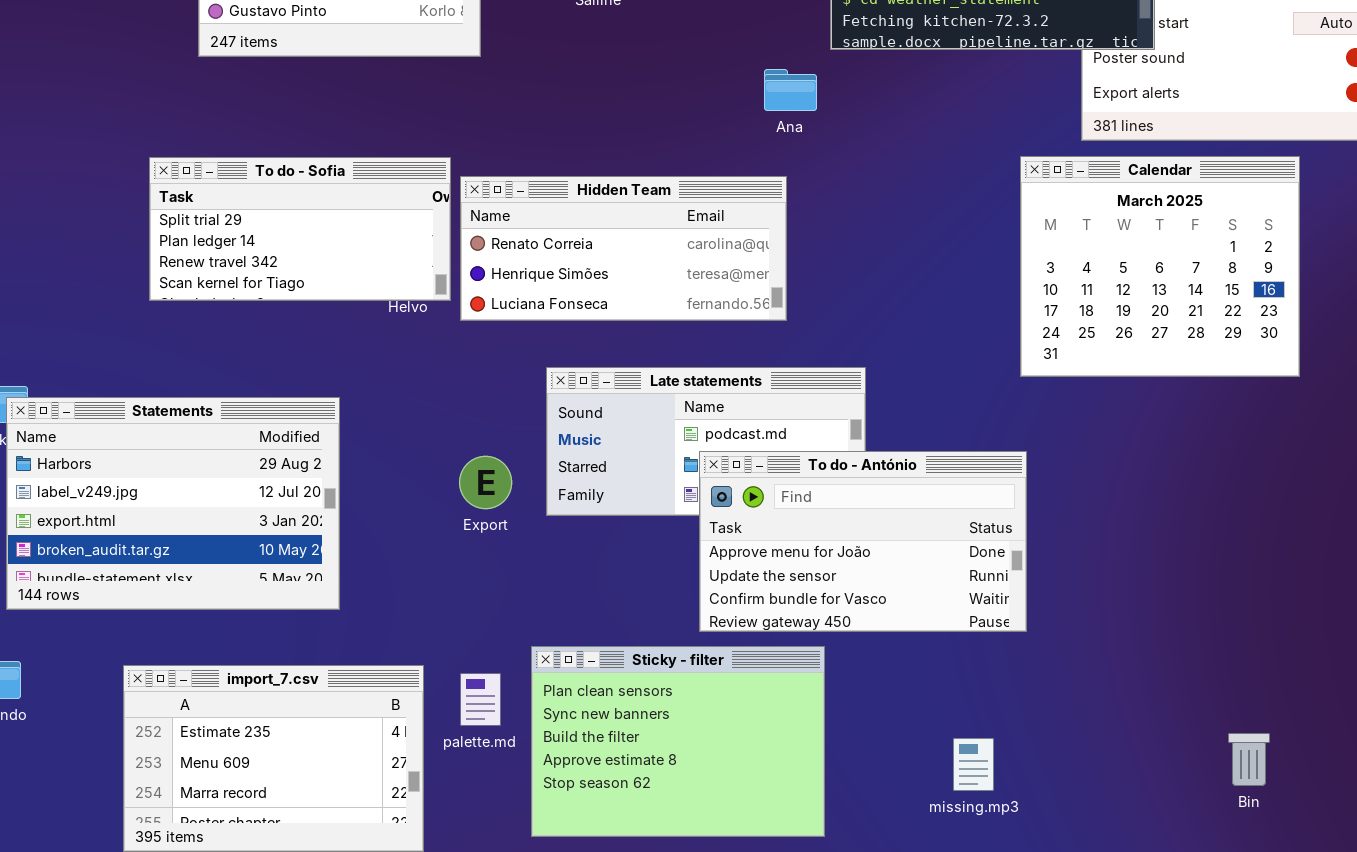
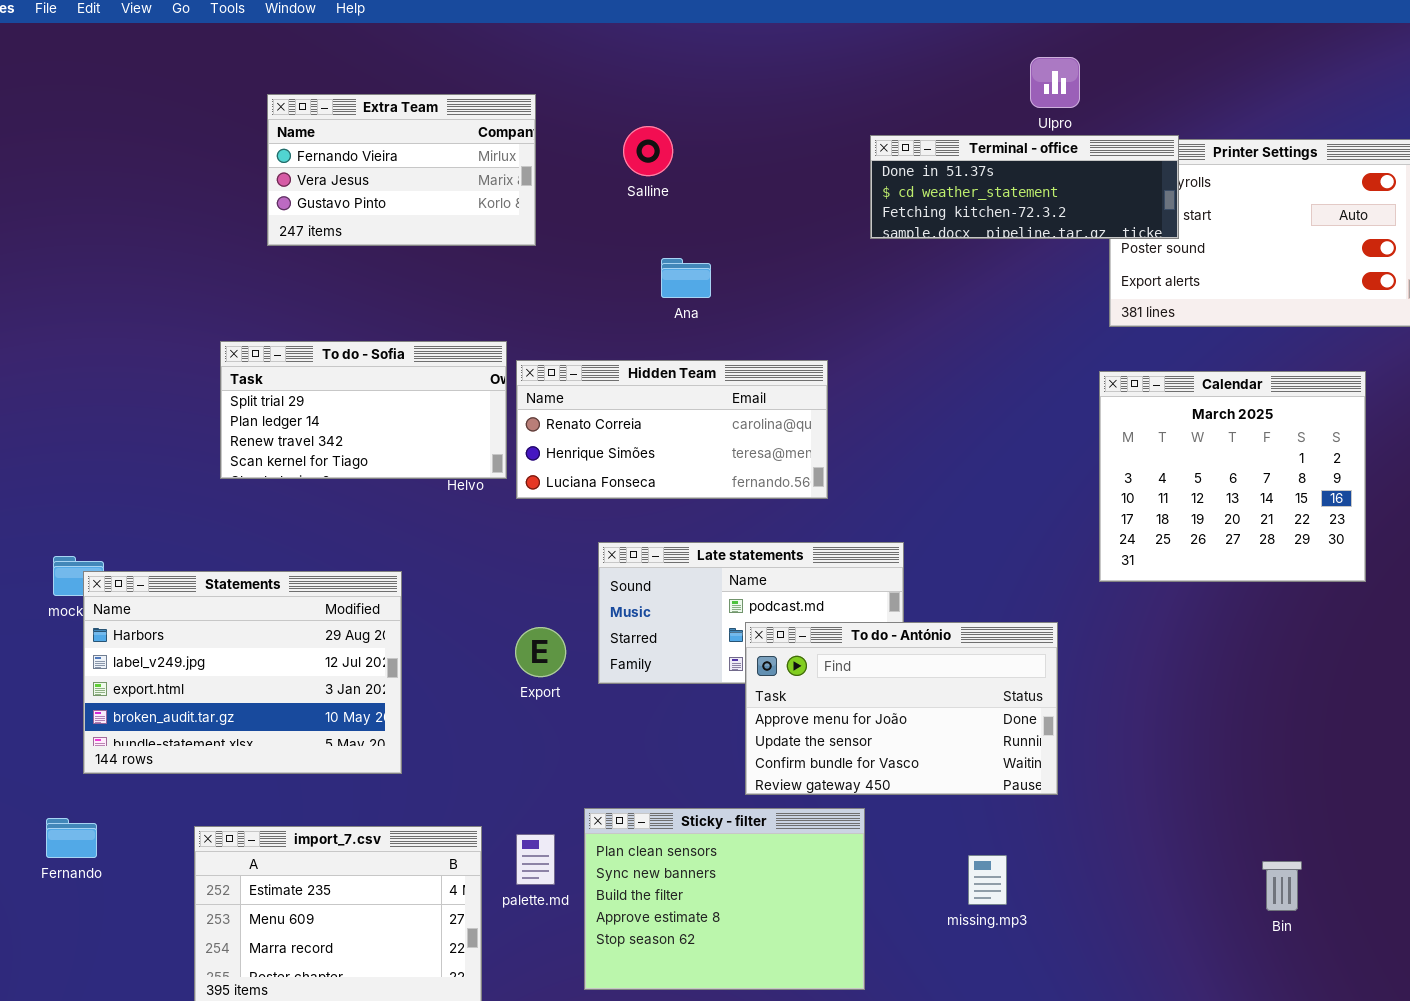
Ana: [764,69,817,111] -> [661,258,711,298], moved
Calendar: [1020,156,1300,377] -> [1099,371,1366,582], moved
Bin: [1228,733,1270,786] -> [1262,861,1302,911], moved
missing.mp3: [953,738,994,791] -> [968,855,1007,905], moved

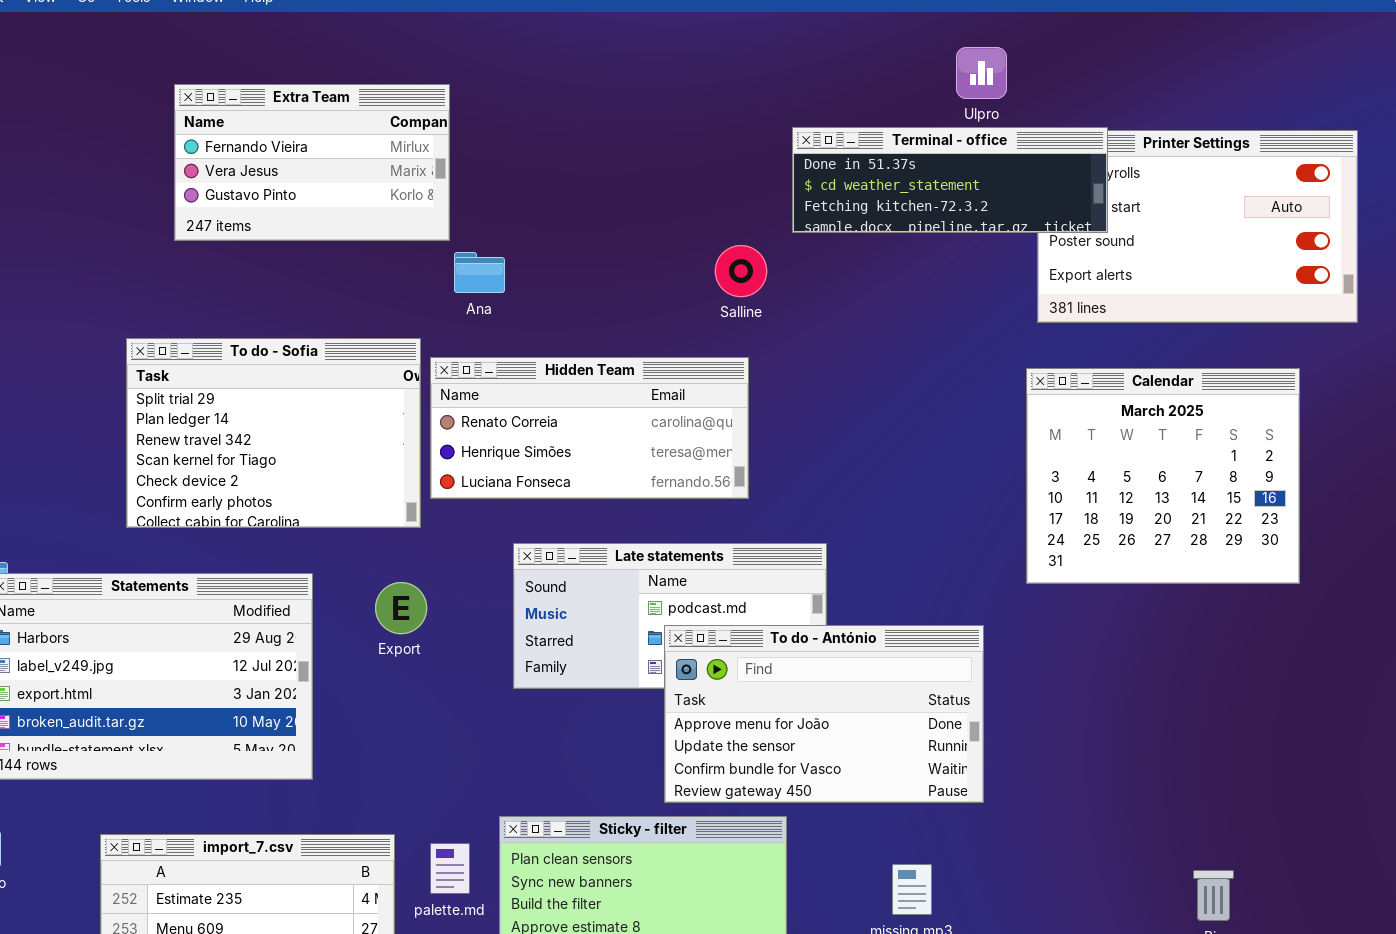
Salline: [623,126,673,176] -> [715,245,767,297], moved
Ana: [661,258,711,298] -> [454,252,505,293], moved
To do - Sofia: [220,341,507,479] -> [126,338,421,528], resized
Export: [515,627,566,677] -> [375,582,427,634], moved

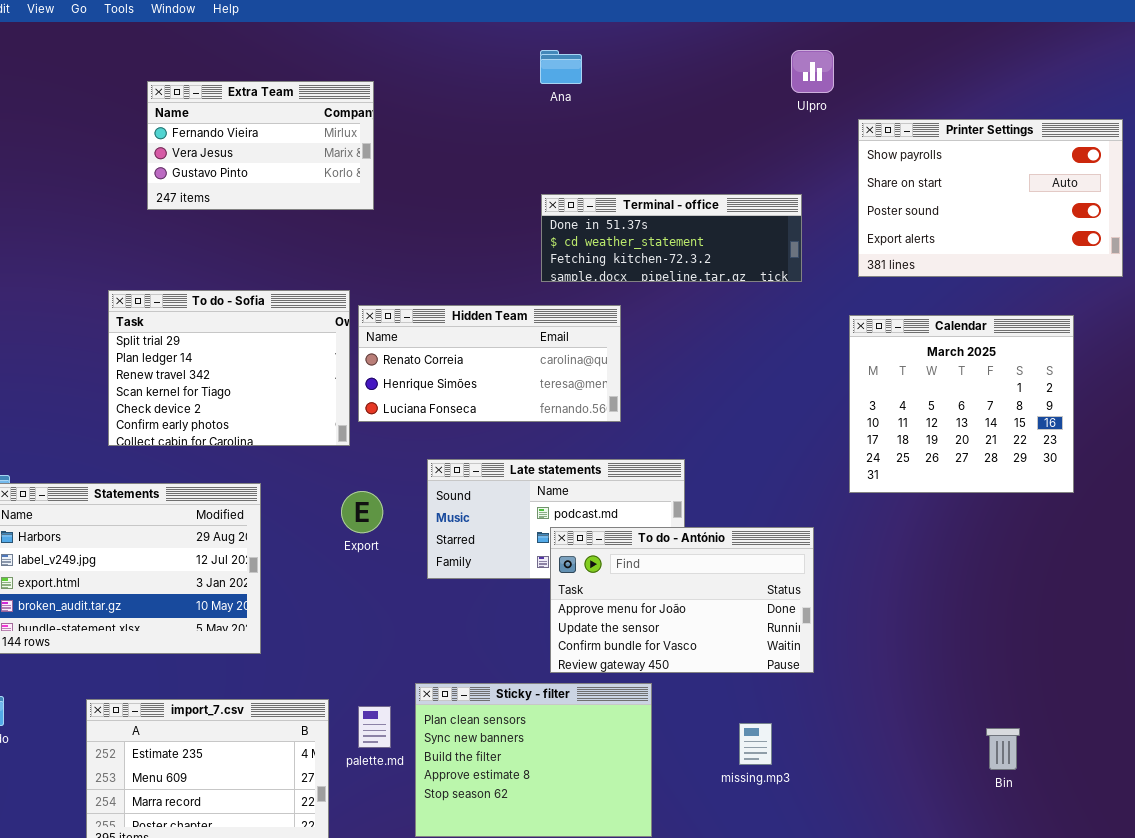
Terminal - office: [792,127,1108,233] -> [541,194,802,282], moved
Ana: [454,252,505,293] -> [540,50,582,84], moved
Export: [375,582,427,634] -> [341,491,383,533], moved

